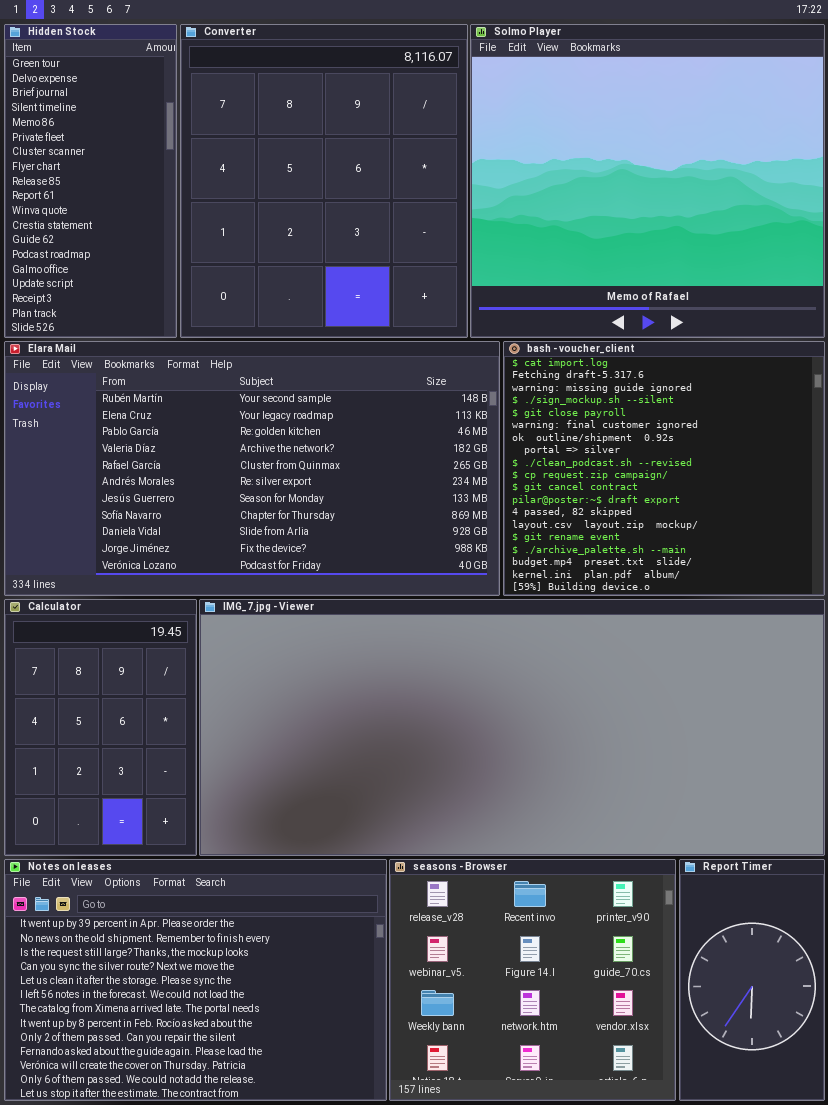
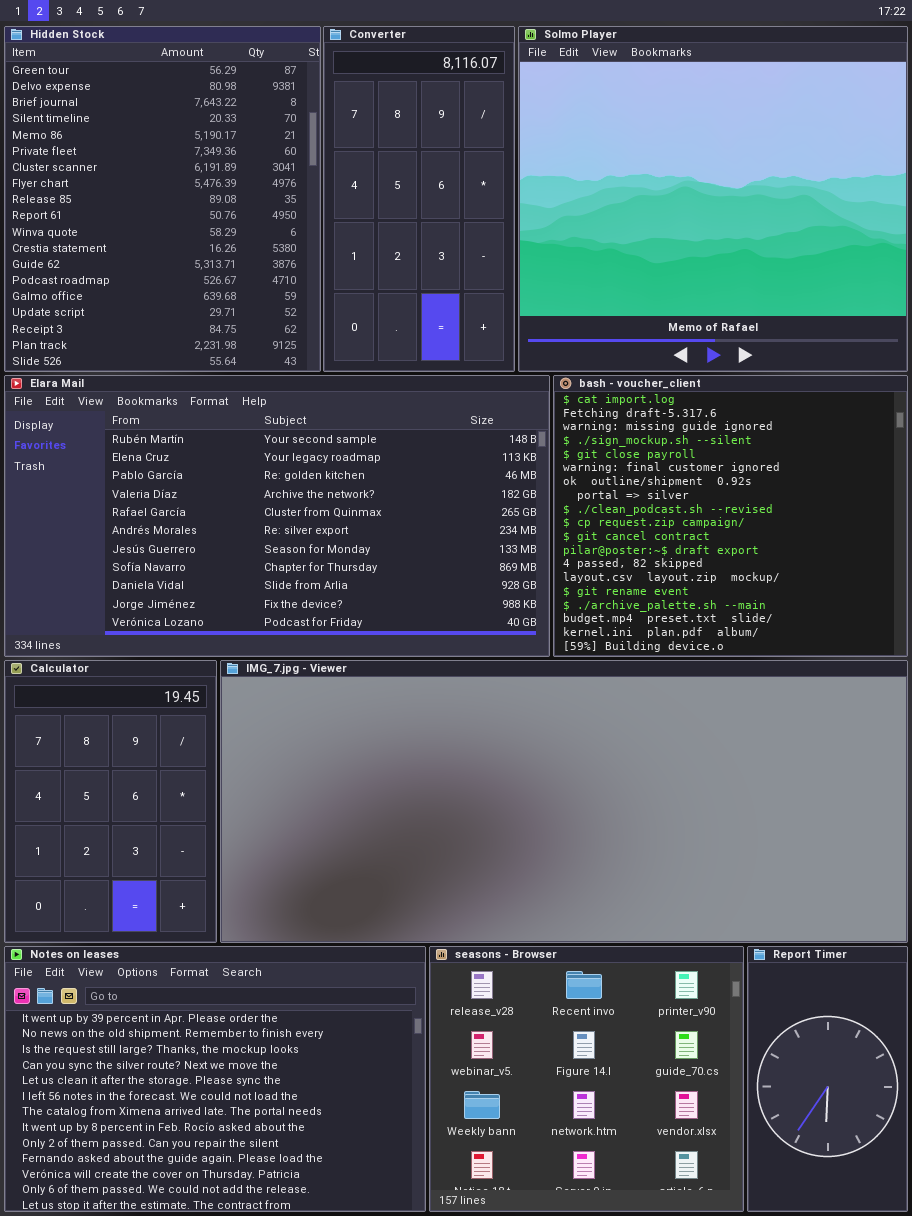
Hidden Stock: [4,24,177,338] -> [4,26,321,372], resized
Converter: [180,24,468,338] -> [323,26,515,372], resized

